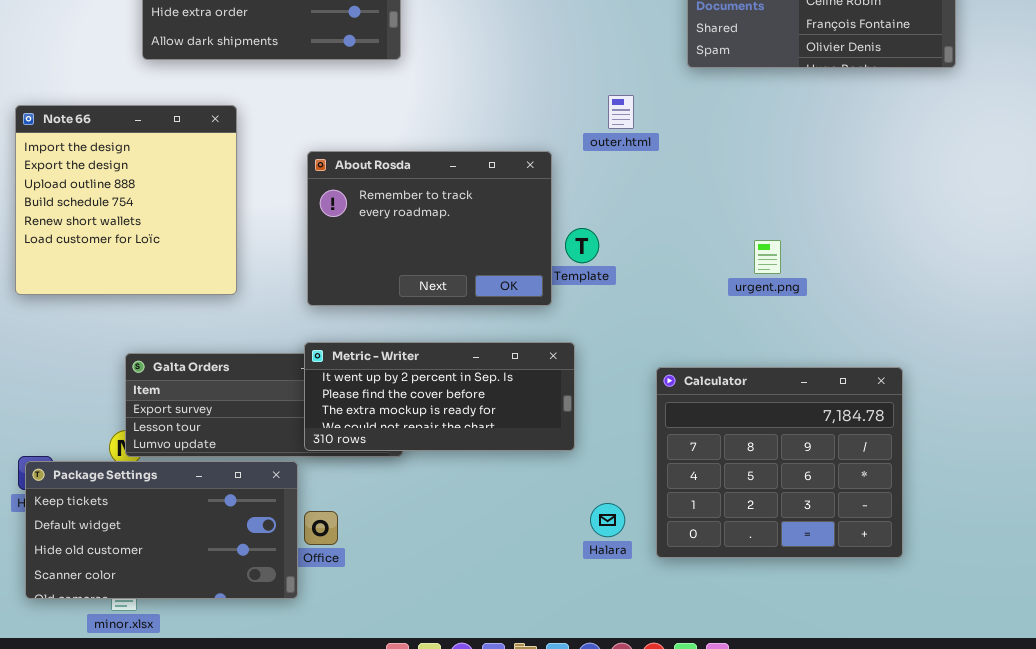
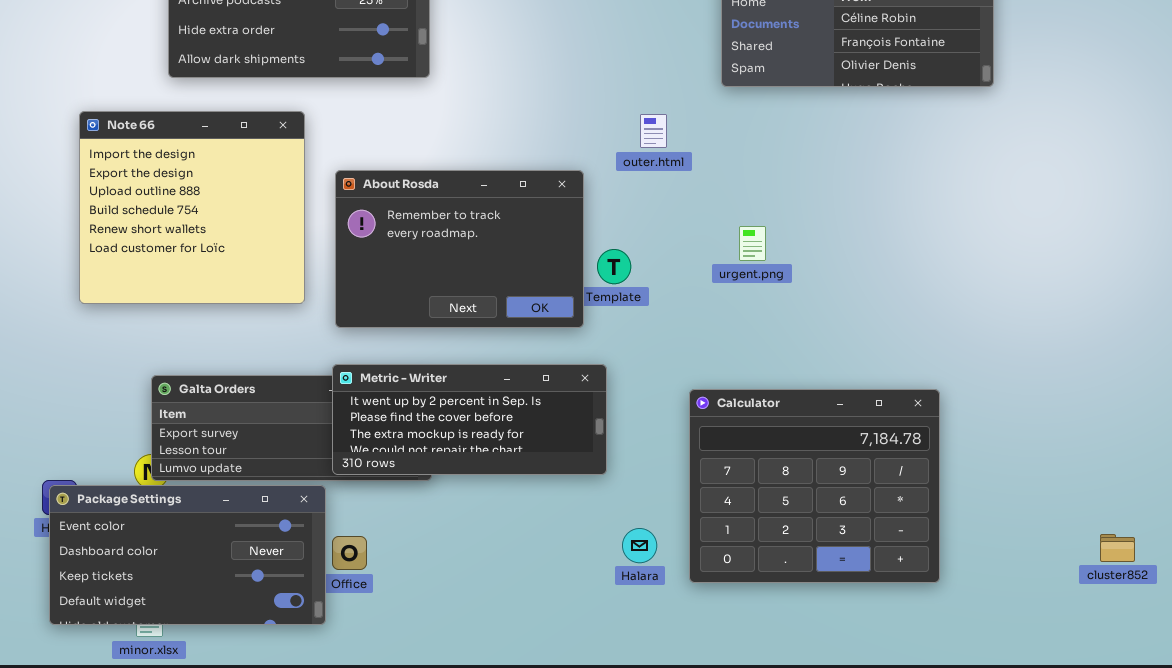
Note 66: [15,105,237,295] -> [79,111,305,304], moved
urgent.png: [754,240,781,274] -> [739,226,766,261], moved
Package Settings: [25,461,298,599] -> [49,485,326,625], scrolled up 2 rows

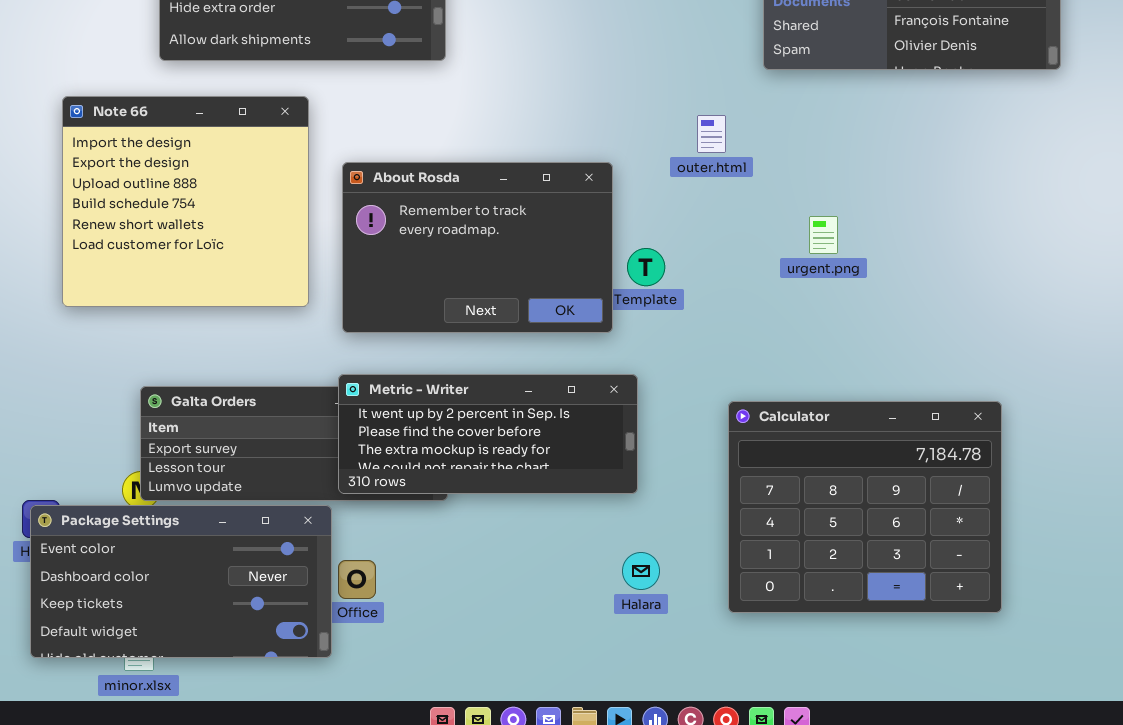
outer.html: [640,114,667,148] -> [697,115,726,153], moved
urgent.png: [739,226,766,261] -> [809,216,838,254], moved
Halara: [622,528,657,563] -> [622,552,660,590], moved

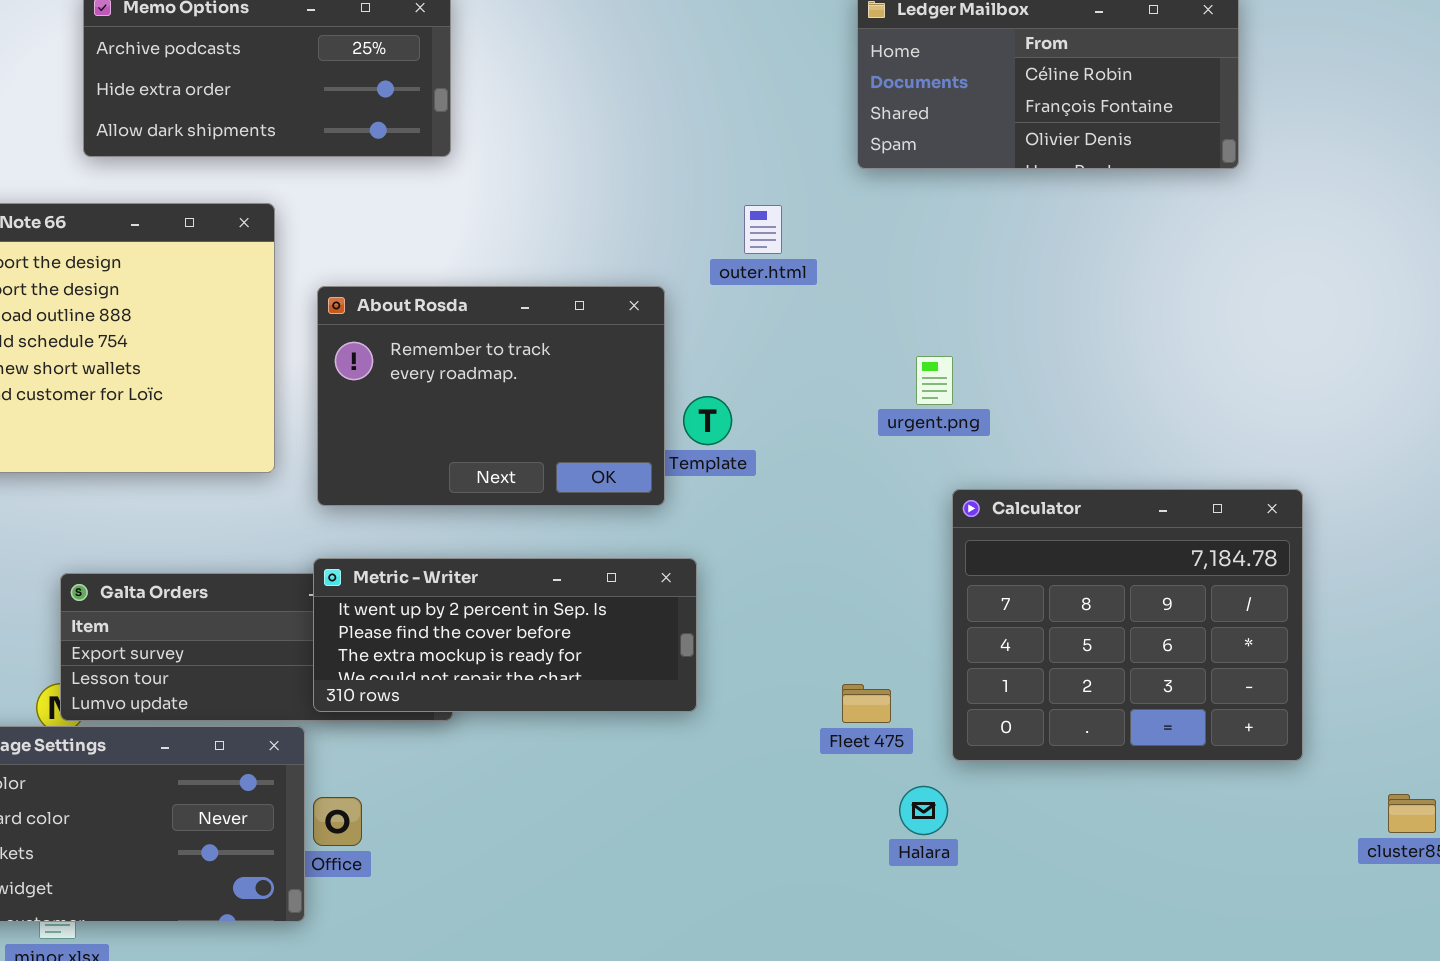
outer.html: [697,115,726,153] -> [744,205,782,254], moved
Calculator: [728,401,1002,613] -> [952,489,1303,761], moved
Halara: [622,552,660,590] -> [899,786,948,835], moved

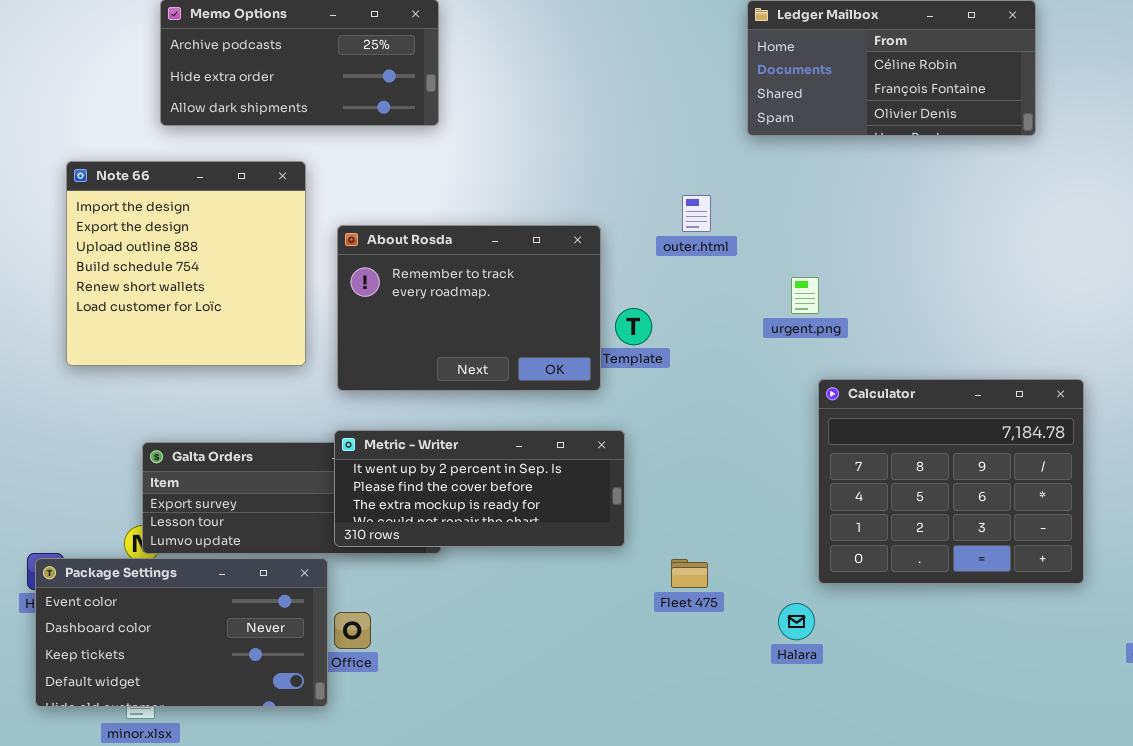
outer.html: [744,205,782,254] -> [682,195,711,232], moved
Fleet 475: [842,684,891,723] -> [671,559,708,588], moved

